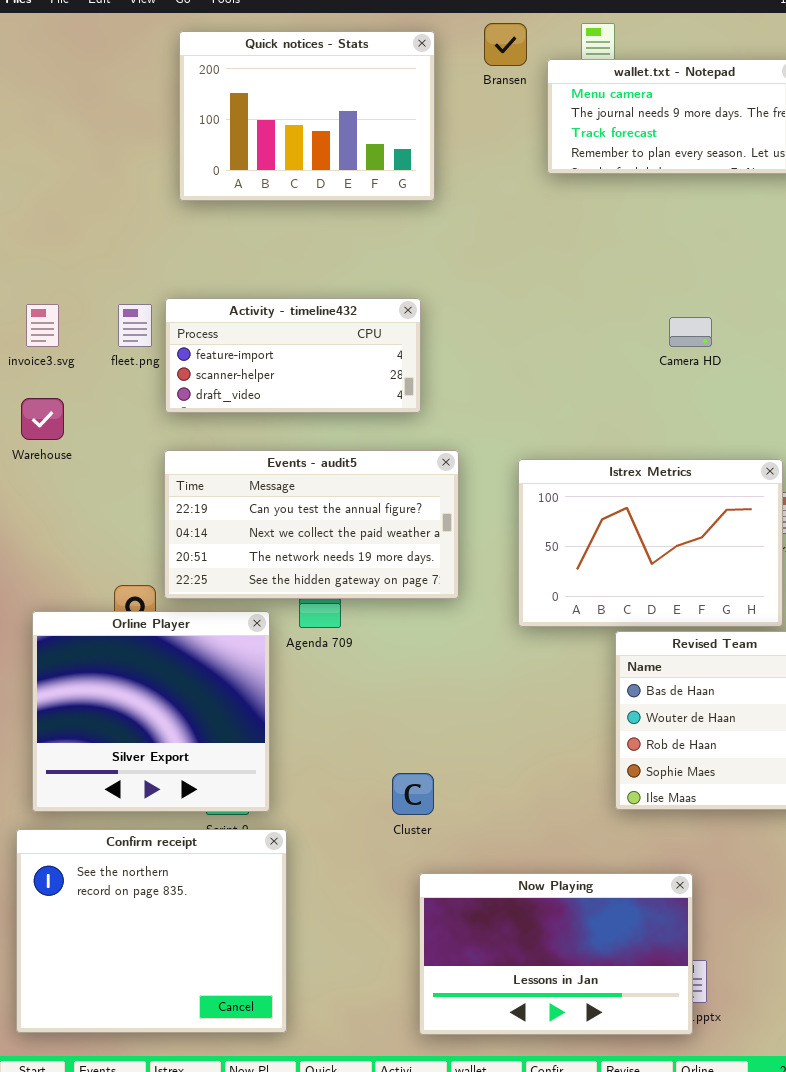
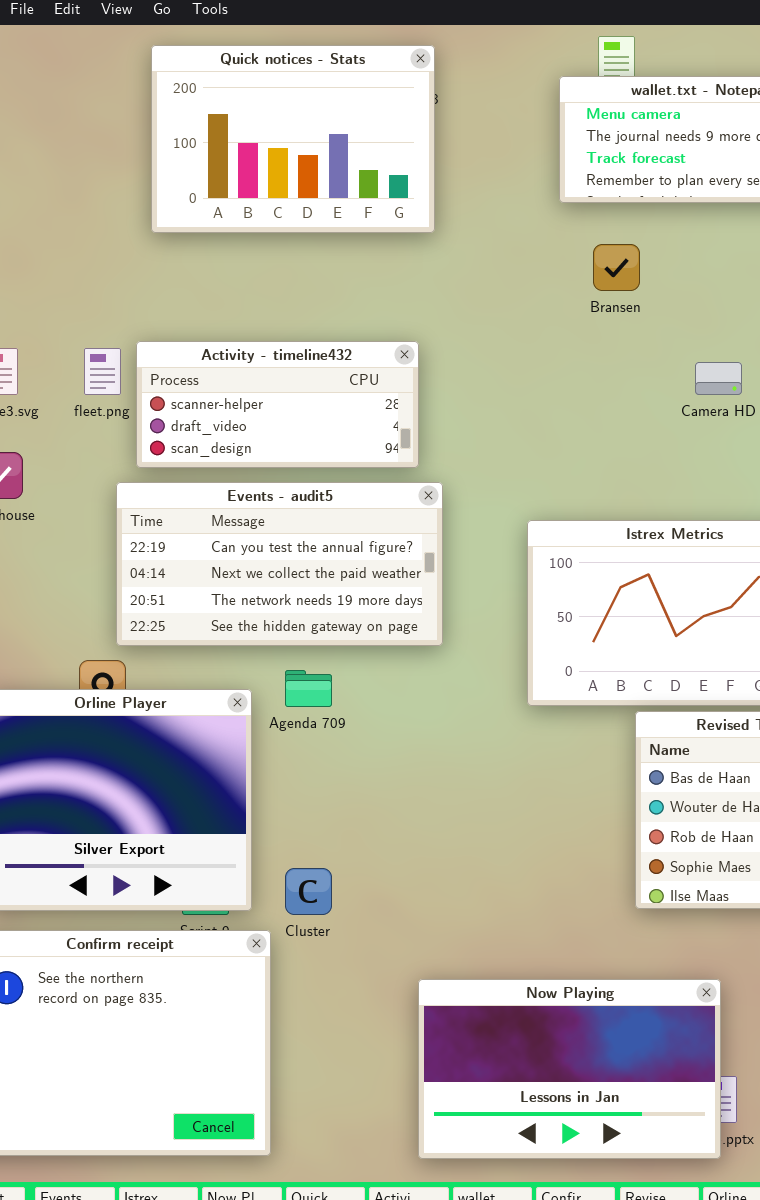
Bransen: [484,23,527,66] -> [593,244,640,291], moved
Activity - timeline432: [165,298,421,413] -> [136,341,419,468], scrolled down 1 row
Events - audit5: [164,450,459,599] -> [116,482,443,646], moved
Cluster: [392,773,434,815] -> [285,868,332,915], moved

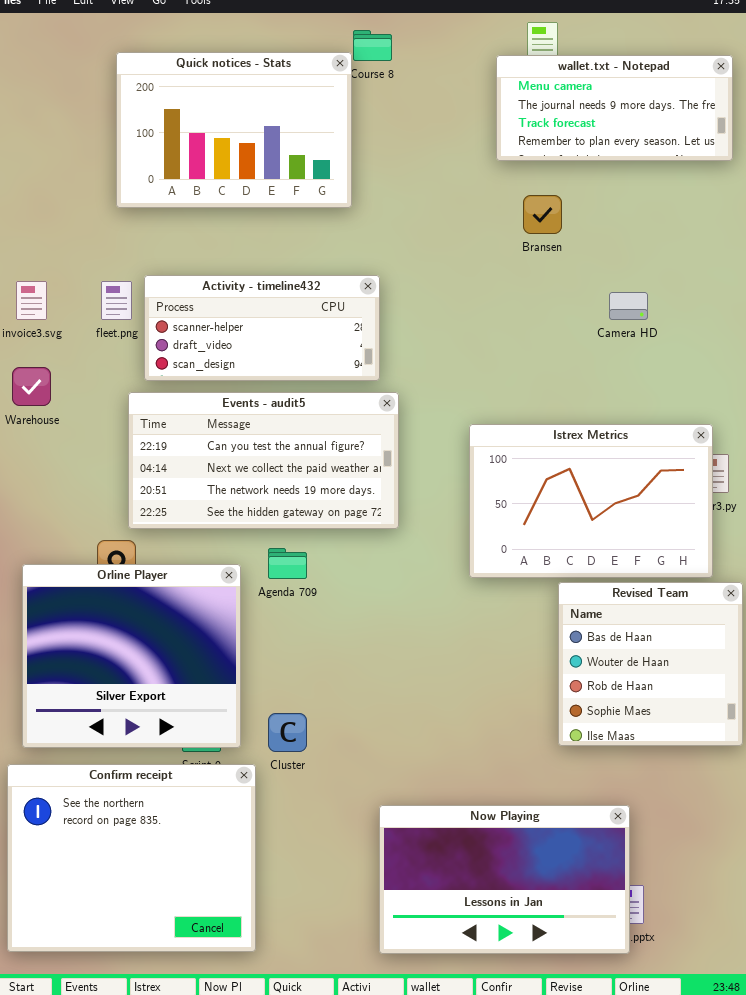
Quick notices - Stats: [151,45,435,233] -> [116,52,352,208], moved

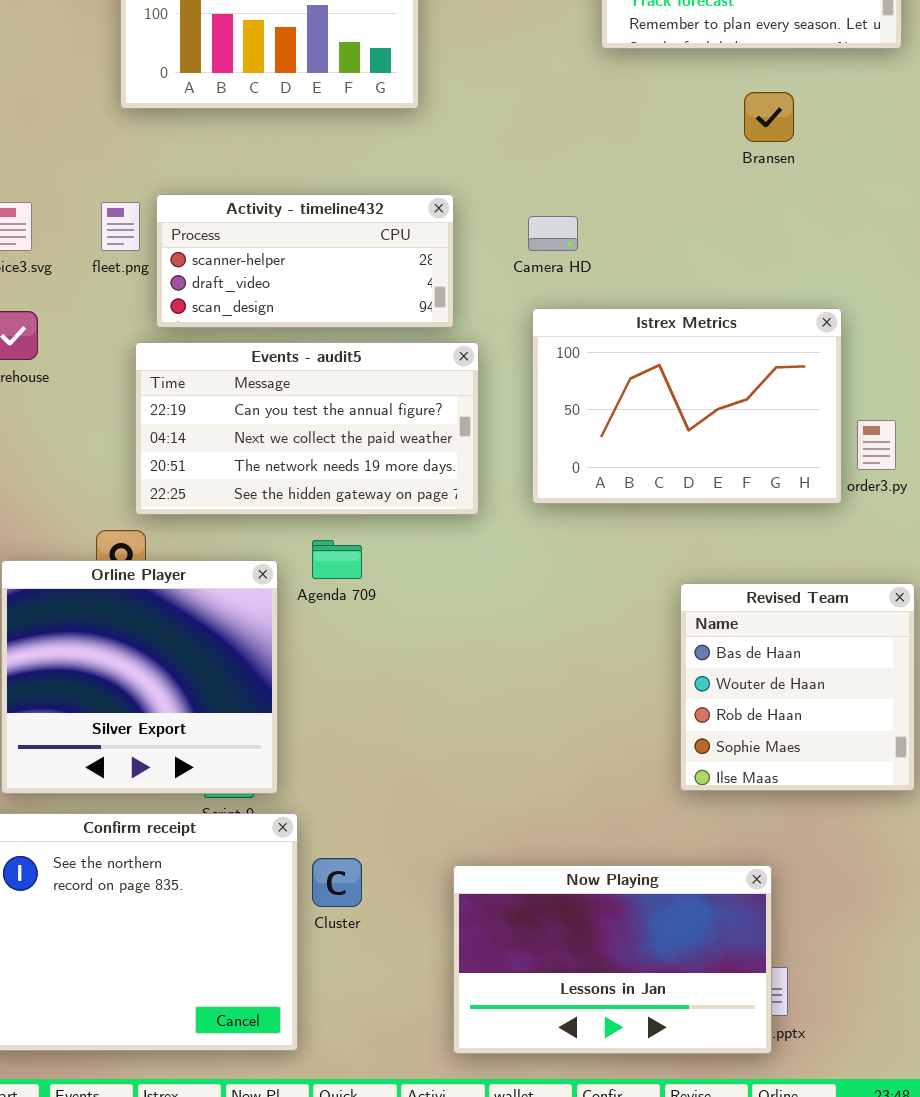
Bransen: [523,195,562,234] -> [744,92,794,142], moved
Camera HD: [609,292,648,320] -> [528,216,578,251], moved
Istrex Metrics: [469,424,713,578] -> [532,308,842,504], moved
Cluster: [268,713,307,752] -> [312,858,362,907], moved

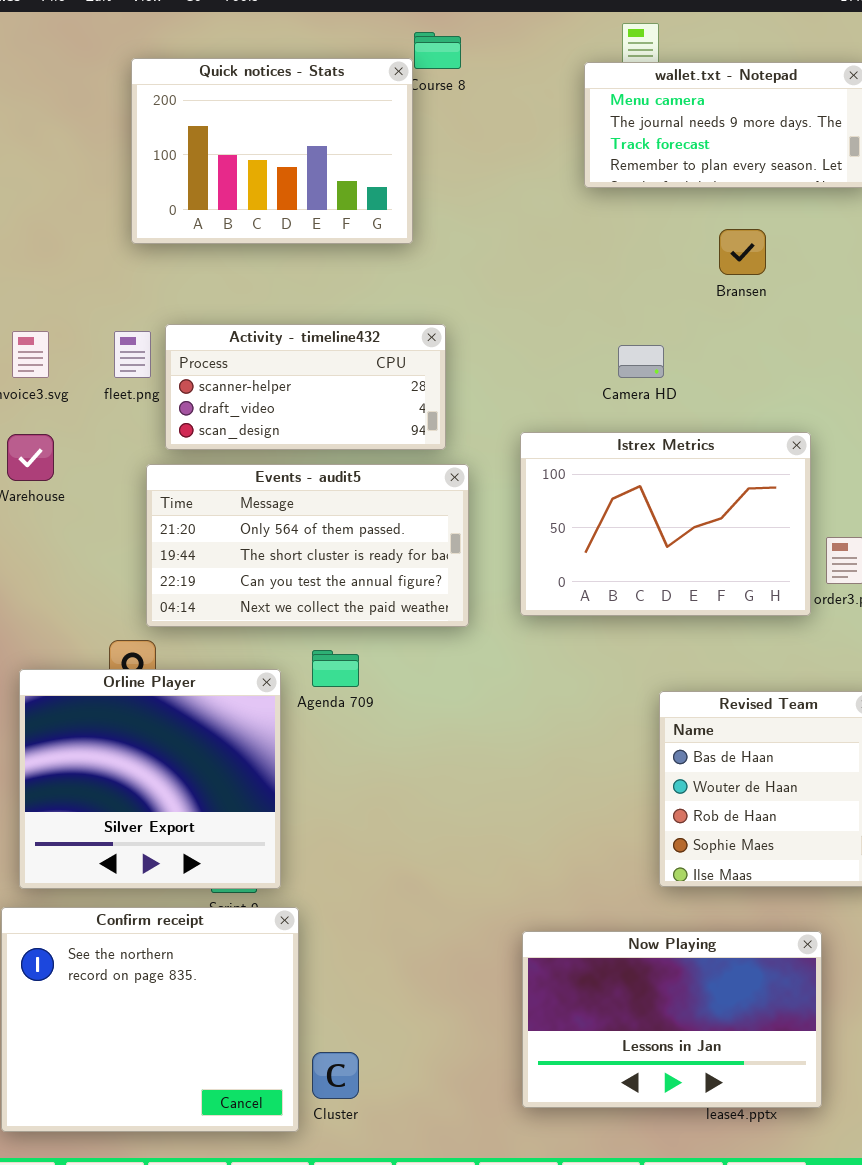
Camera HD: [528,216,578,251] -> [618,345,664,378], moved
Events - audit5: [135,342,479,515] -> [146,464,469,627], scrolled up 2 rows
Cluster: [312,858,362,907] -> [312,1052,359,1099], moved
Now Playing: [453,865,772,1054] -> [522,931,822,1108], moved

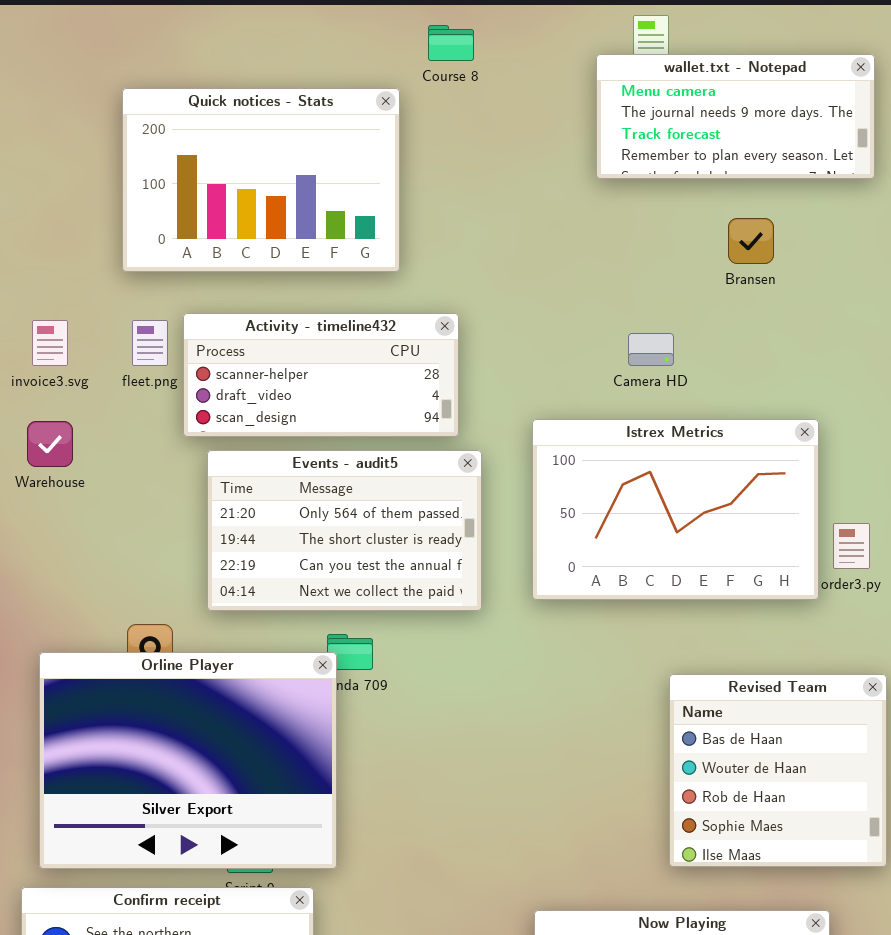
Quick notices - Stats: [131,58,413,244] -> [122,88,400,272], moved
Events - audit5: [146,464,469,627] -> [207,450,482,611], resized
Orline Player: [19,669,281,889] -> [39,652,337,869], resized

